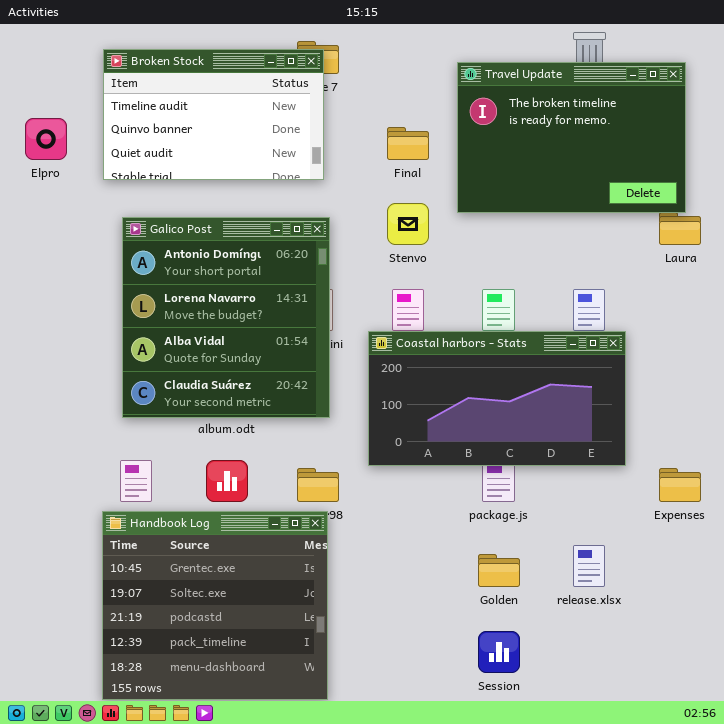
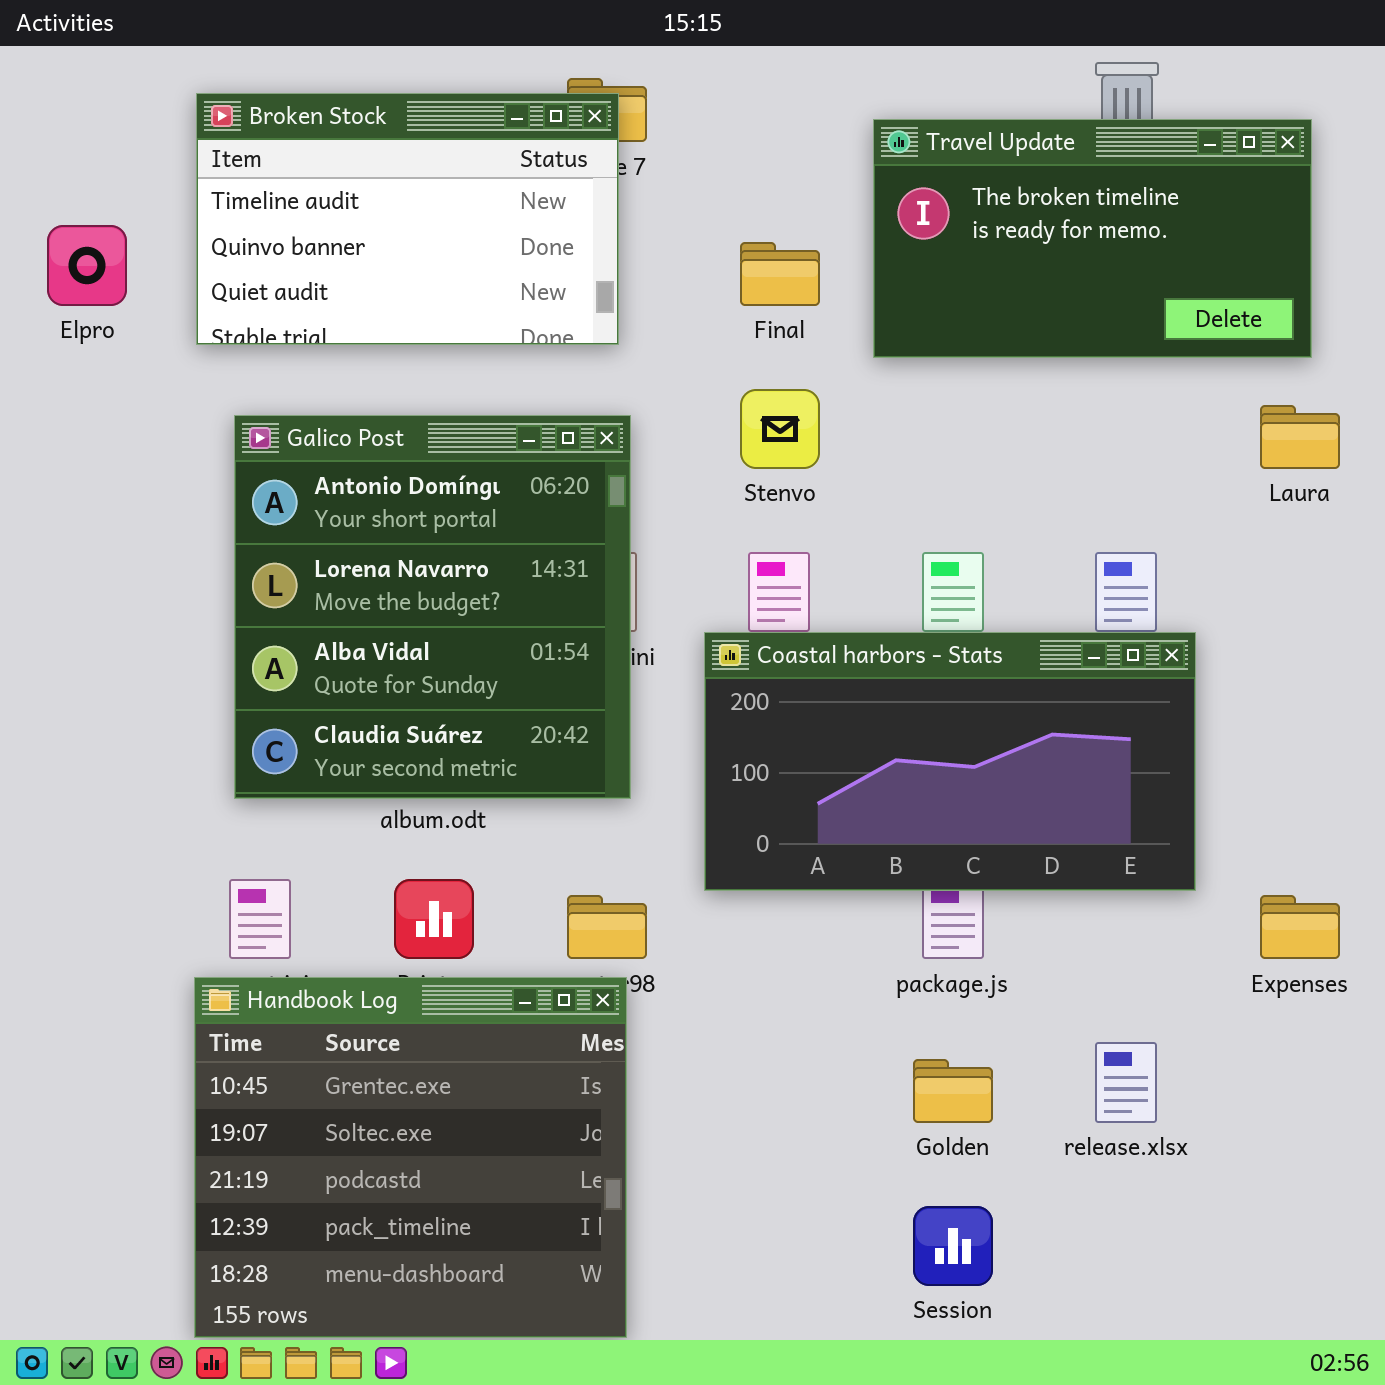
Travel Update: [457,62,686,213] -> [873,119,1312,358], resized

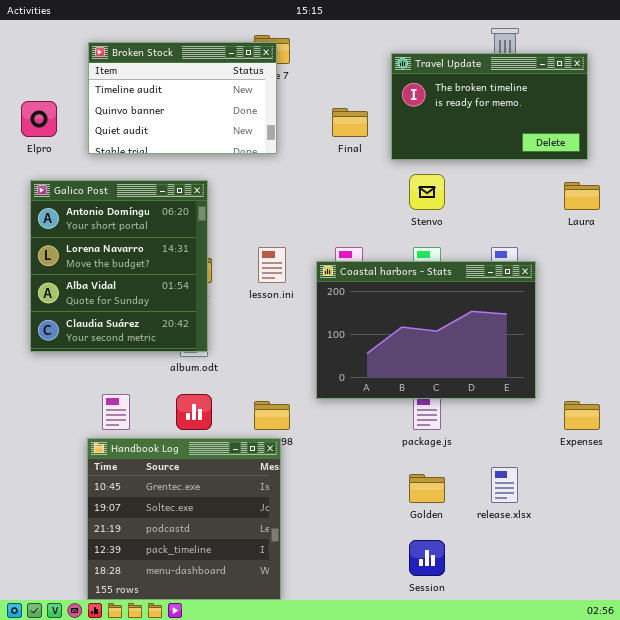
Stenvo: [740,389,820,469] -> [409,174,445,210], moved
Galico Post: [234,415,631,799] -> [30,180,208,352], moved
Coastal harbors - Stats: [704,632,1196,891] -> [316,261,536,399], resized

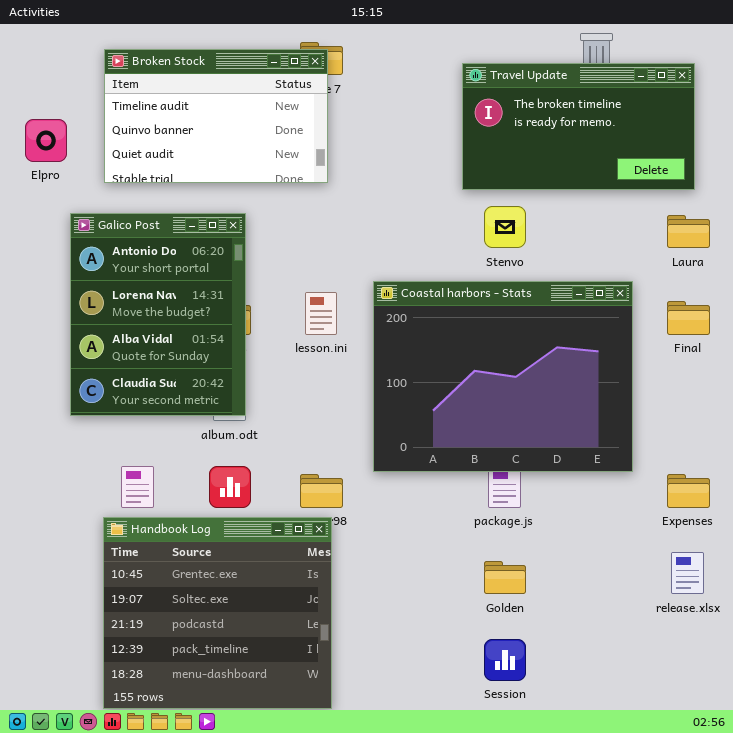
Final: [332,108,368,137] -> [667,301,710,335], moved
Galico Post: [30,180,208,352] -> [70,213,246,416], resized
Coastal harbors - Stats: [316,261,536,399] -> [373,281,633,472], resized
release.xlsx: [491,467,518,503] -> [671,552,704,594], moved

